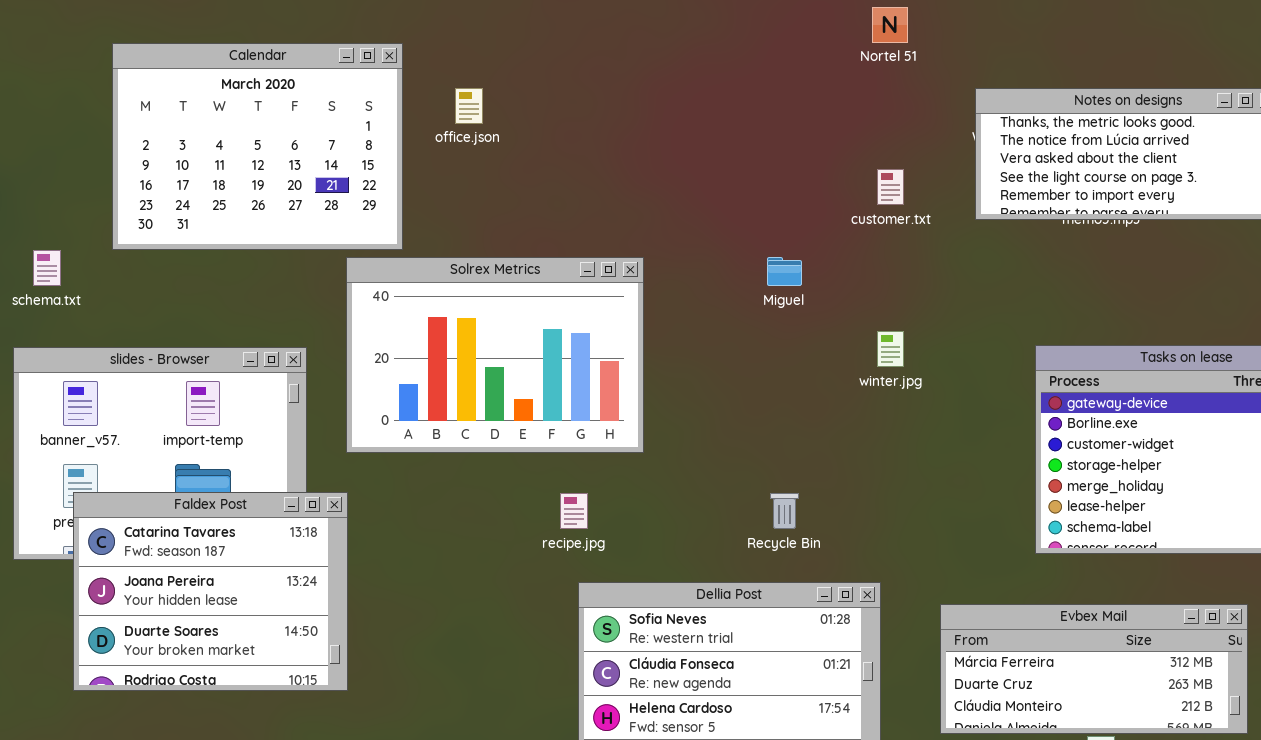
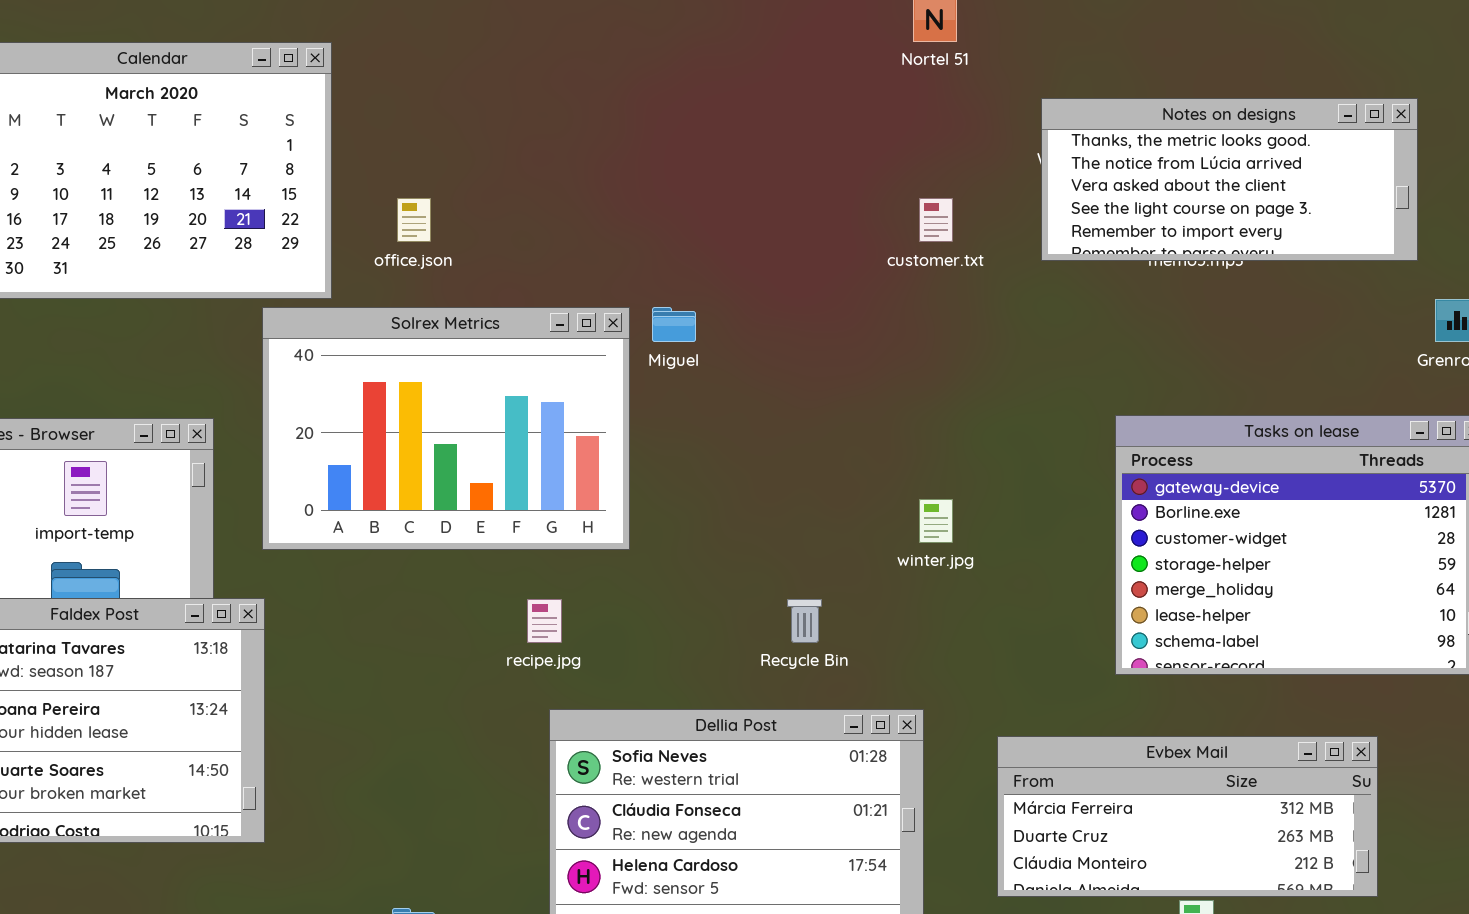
office.json: [455,88,483,124] -> [397,198,431,242], moved
Miguel: [767,257,802,286] -> [652,307,696,342], moved
winter.jpg: [877,331,904,367] -> [919,499,953,543], moved

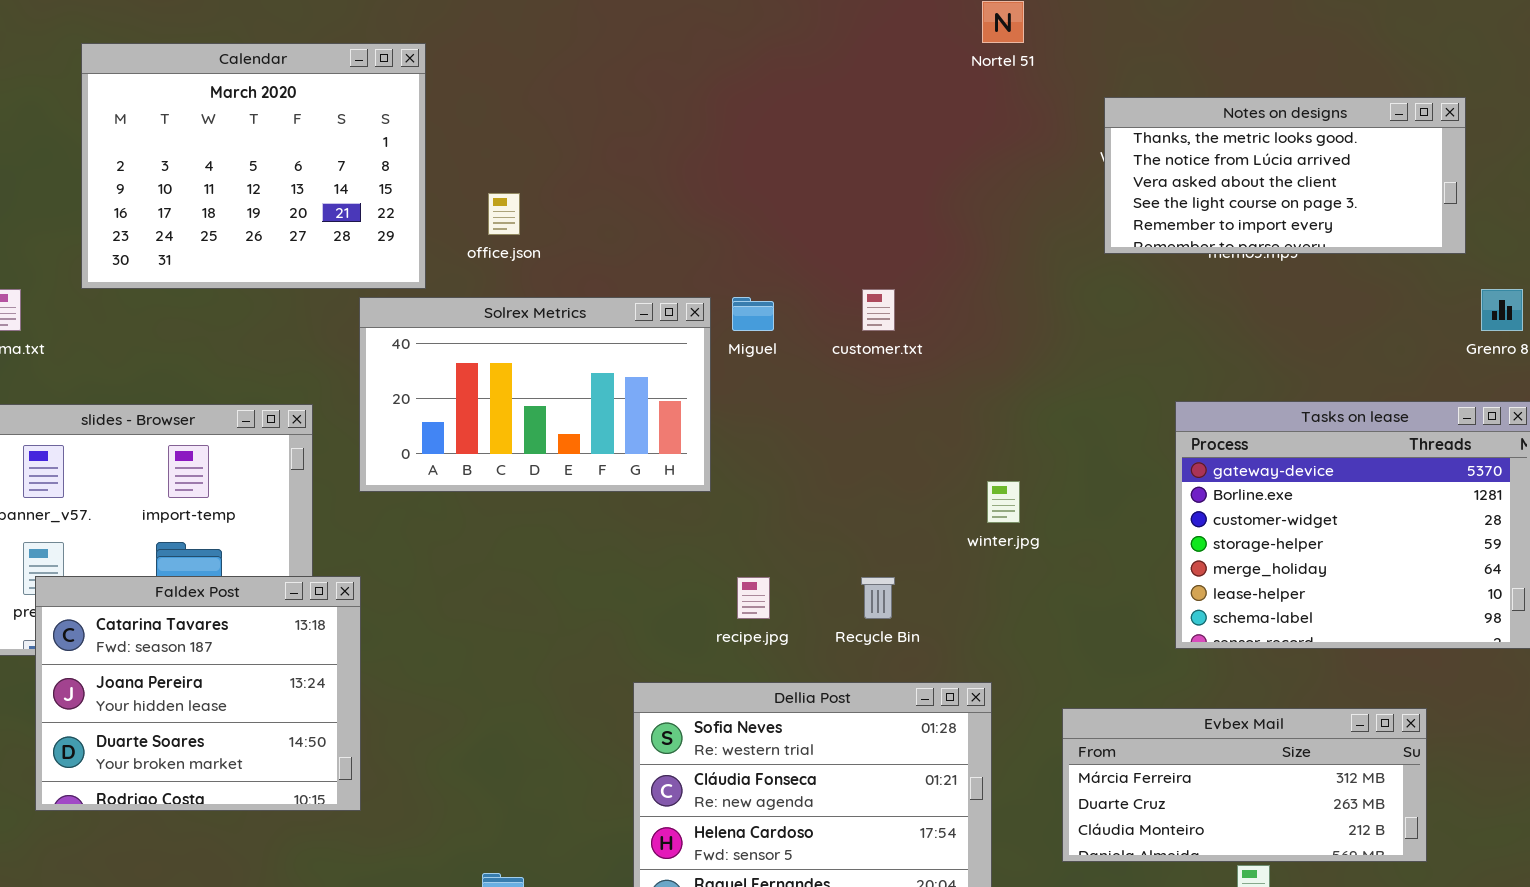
customer.txt: [919,198,953,242] -> [862,289,895,331], moved
Solrex Metrics: [262,307,630,550] -> [359,297,711,492], resized
recipe.jpg: [527,599,562,643] -> [737,577,770,619], moved

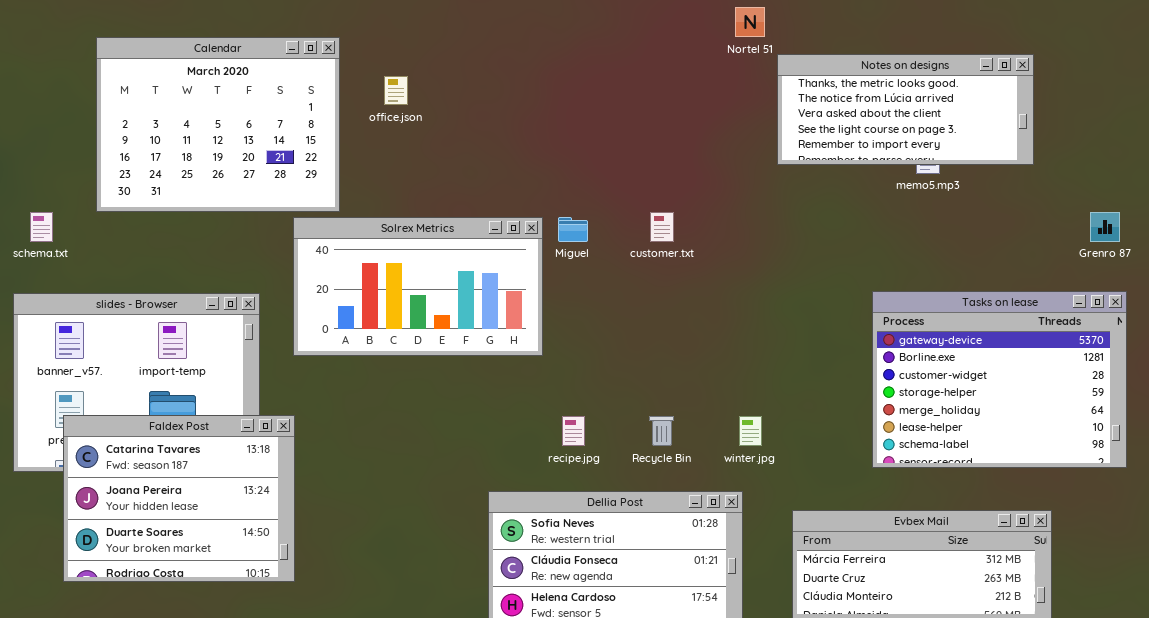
Notes on designs: [1104,97,1466,254] -> [777,54,1034,165], moved
office.json: [488,193,520,235] -> [384,76,408,105], moved
winter.jpg: [987,481,1020,523] -> [739,416,762,446], moved

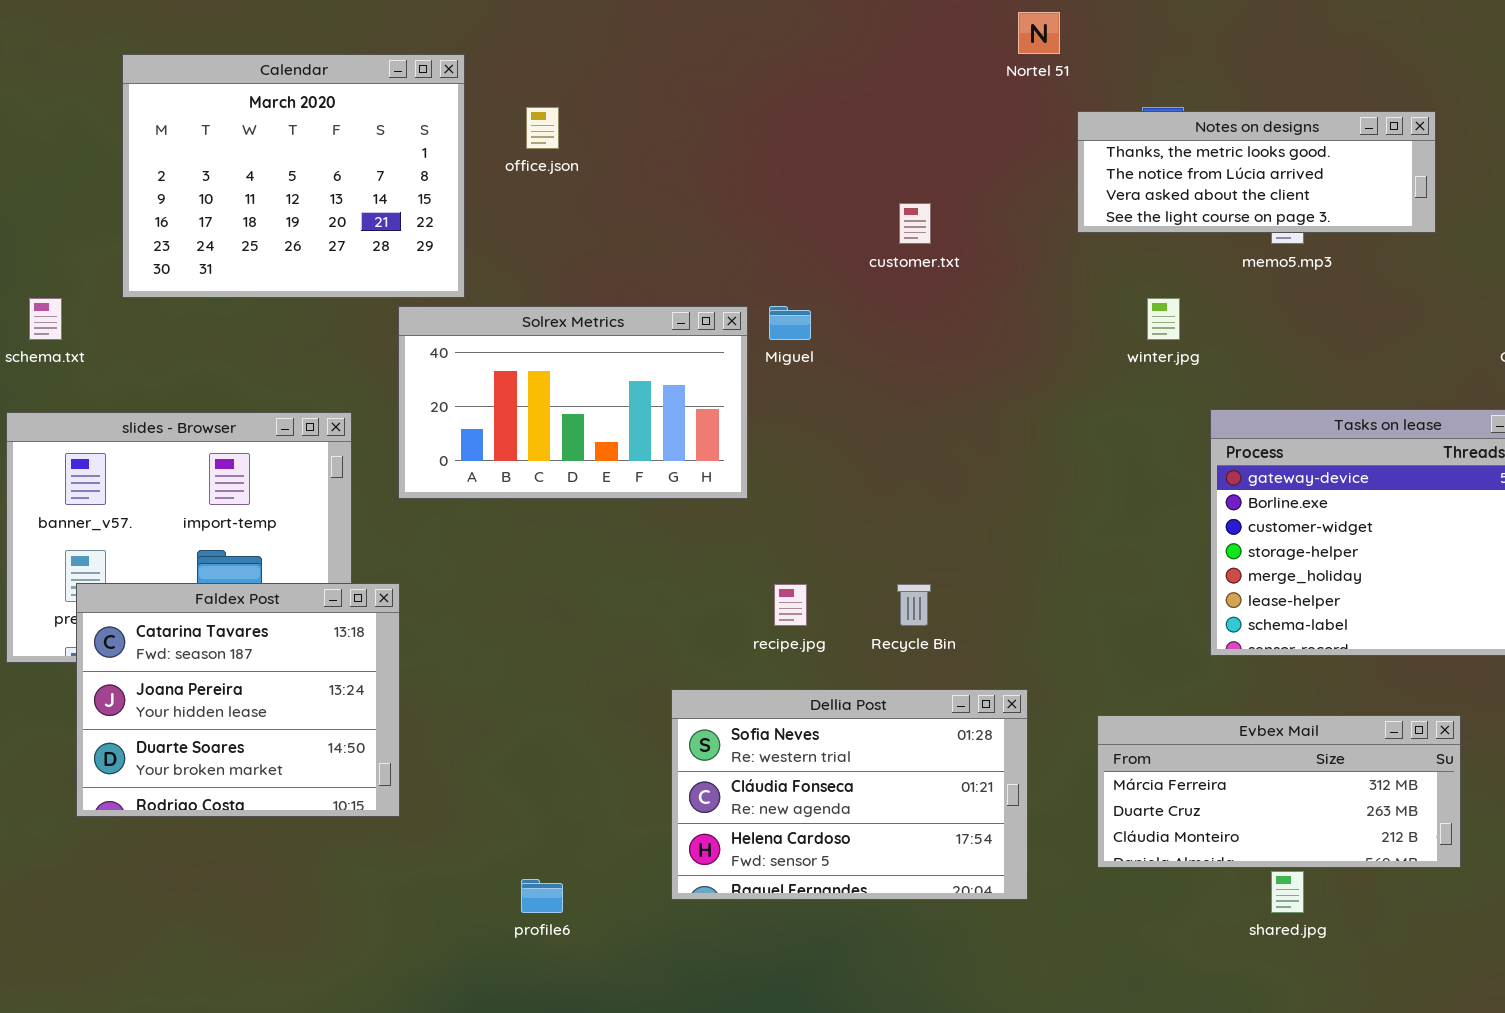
Notes on designs: [777,54,1034,165] -> [1077,111,1436,233], resized
customer.txt: [650,212,674,242] -> [899,203,931,244], moved
winter.jpg: [739,416,762,446] -> [1147,298,1180,340], moved

